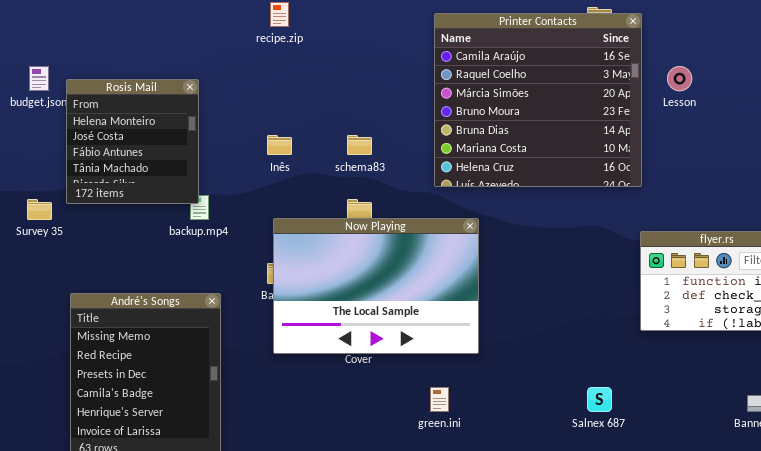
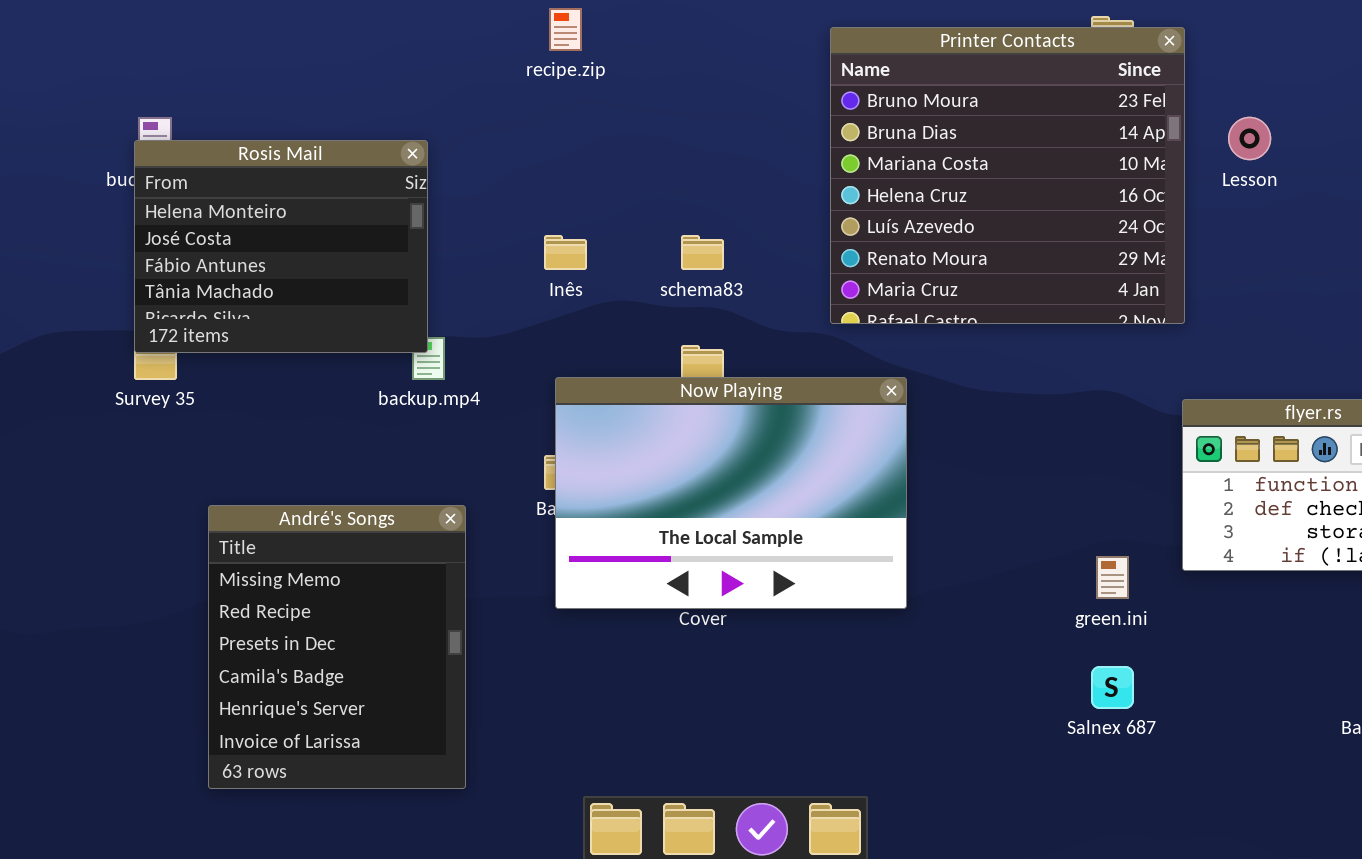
Printer Contacts: [434,13,642,187] -> [830,27,1185,324], scrolled down 3 rows
Rosis Mail: [66,79,199,204] -> [134,140,428,353], resized
green.ini: [430,387,449,412] -> [1096,556,1129,599], moved

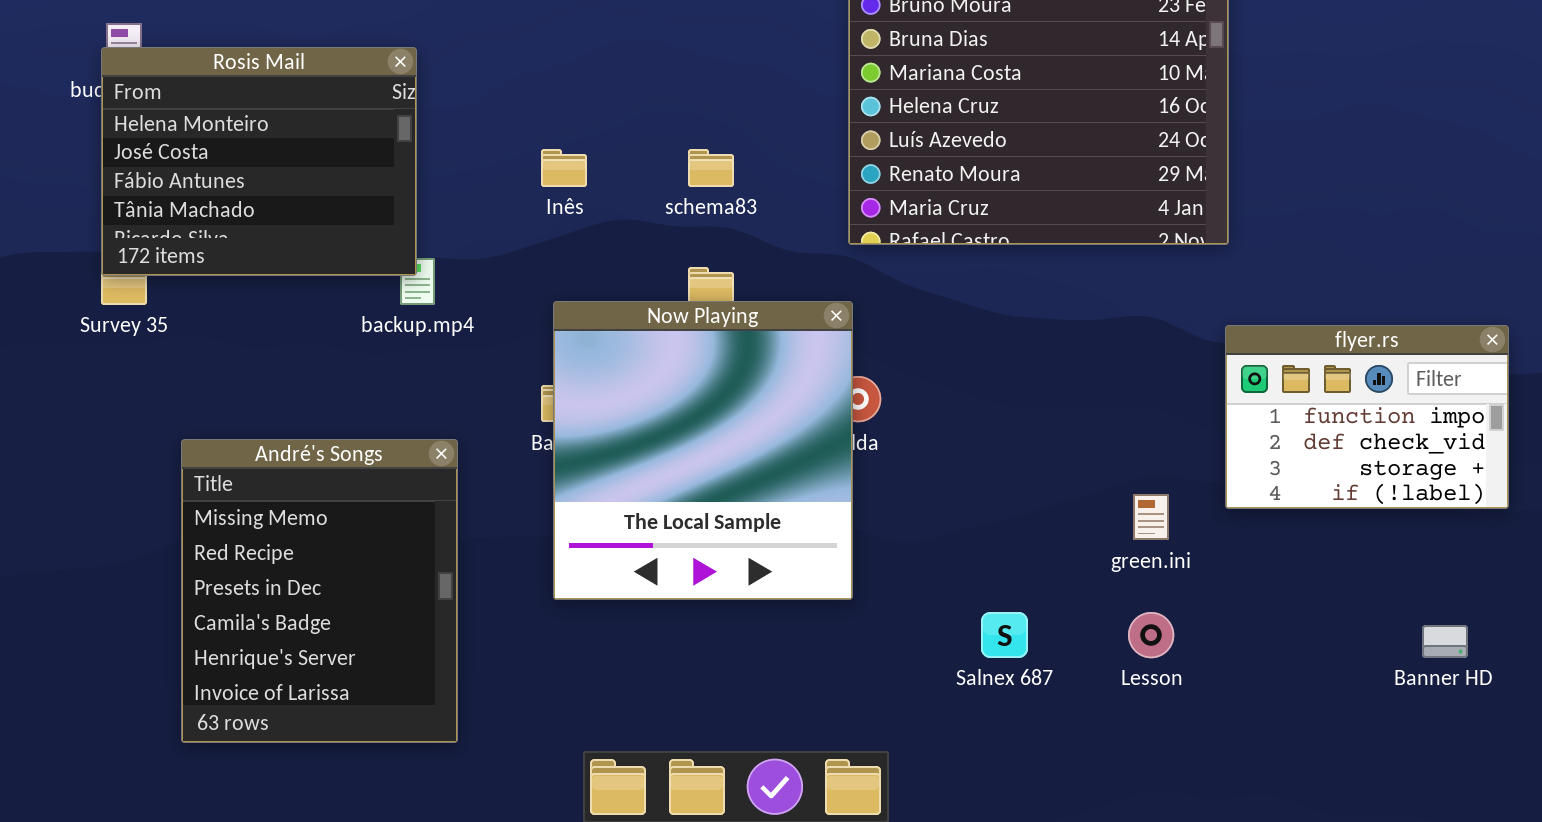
Lesson: [1228,117,1271,160] -> [1128,612,1174,658], moved
Now Playing: [555,377,907,609] -> [553,301,853,600], resized
Salnex 687: [1091,666,1134,709] -> [981,612,1028,658], moved

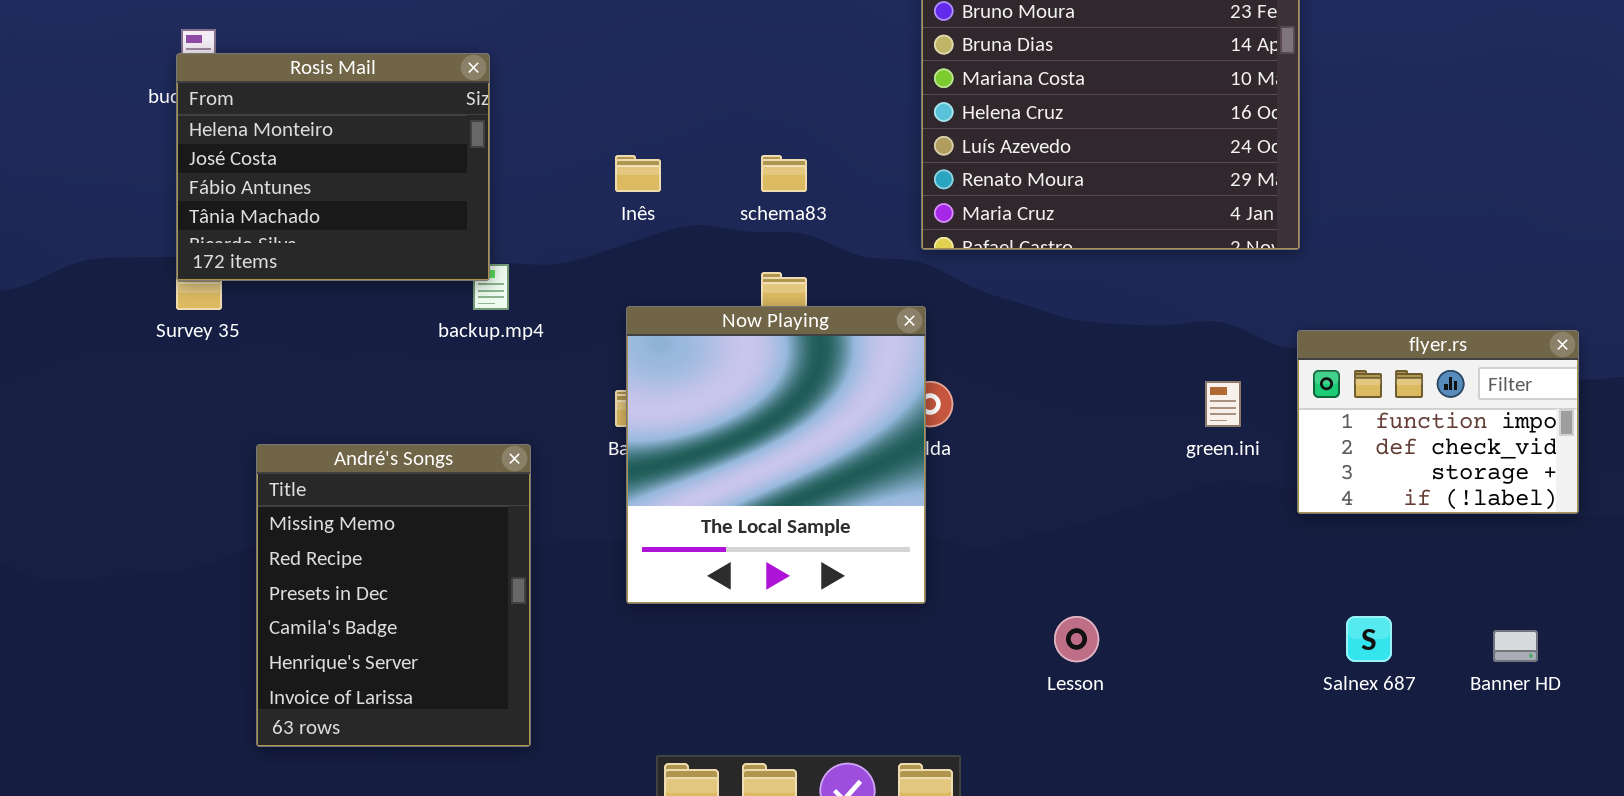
green.ini: [1133,494,1169,540] -> [1205,381,1241,427], moved
Salnex 687: [981,612,1028,658] -> [1346,616,1392,662], moved
Lesson: [1128,612,1174,658] -> [1054,616,1099,662], moved

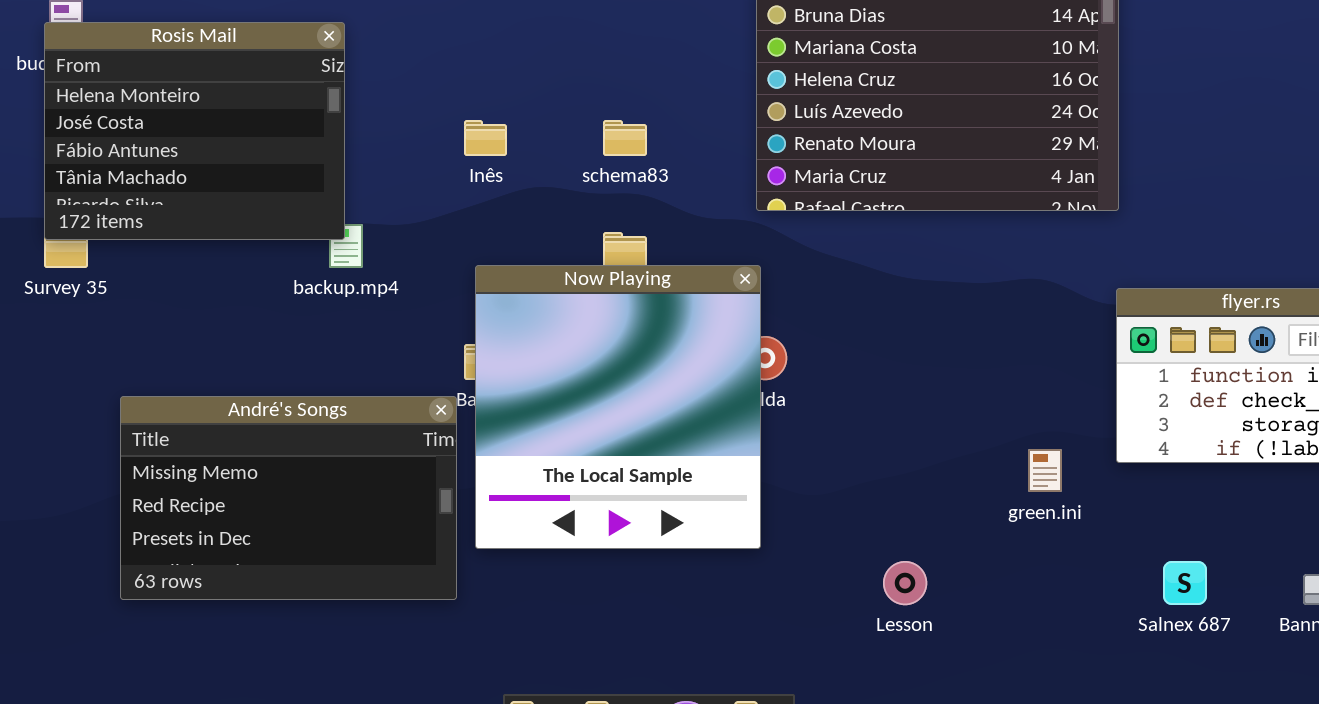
green.ini: [1205,381,1241,427] -> [1028,449,1062,492], moved
André's Songs: [256,444,531,747] -> [120,396,457,600], resized

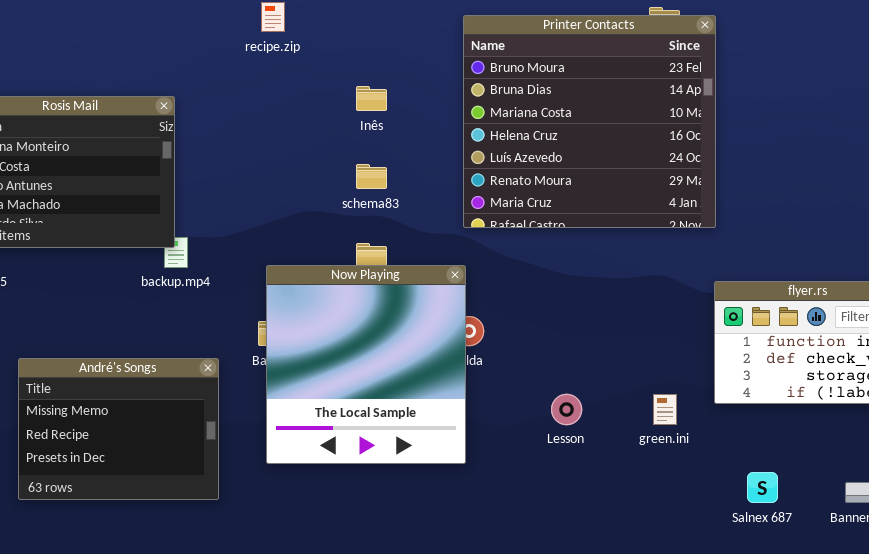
Inês: [464,120,507,156] -> [356,86,387,111], moved
André's Songs: [120,396,457,600] -> [18,358,219,500], resized
Lesson: [883,561,927,605] -> [551,394,582,425], moved

